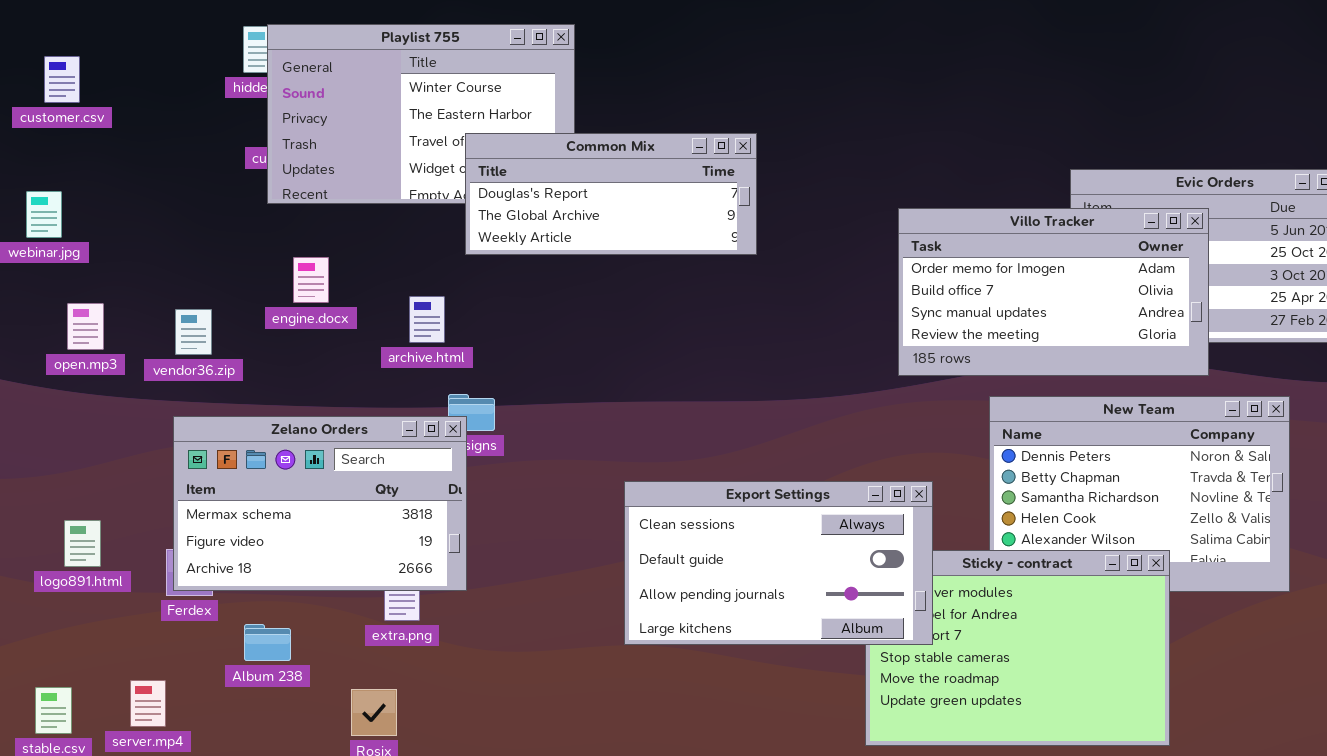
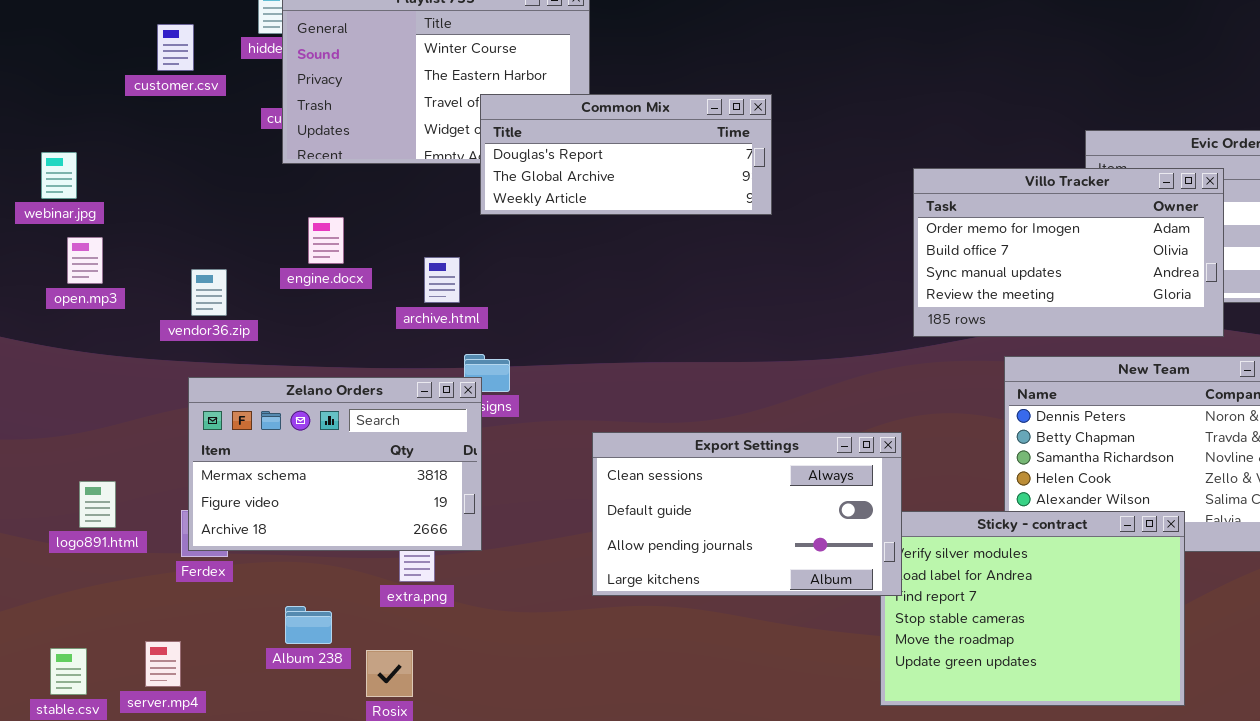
customer.csv: [44,56,80,103] -> [157,24,194,71], moved
open.mp3: [67,303,104,350] -> [67,237,103,284], moved
Export Settings: [624,481,933,645] -> [592,432,902,596], moved
Album 238: [244,624,291,661] -> [285,606,332,644], moved

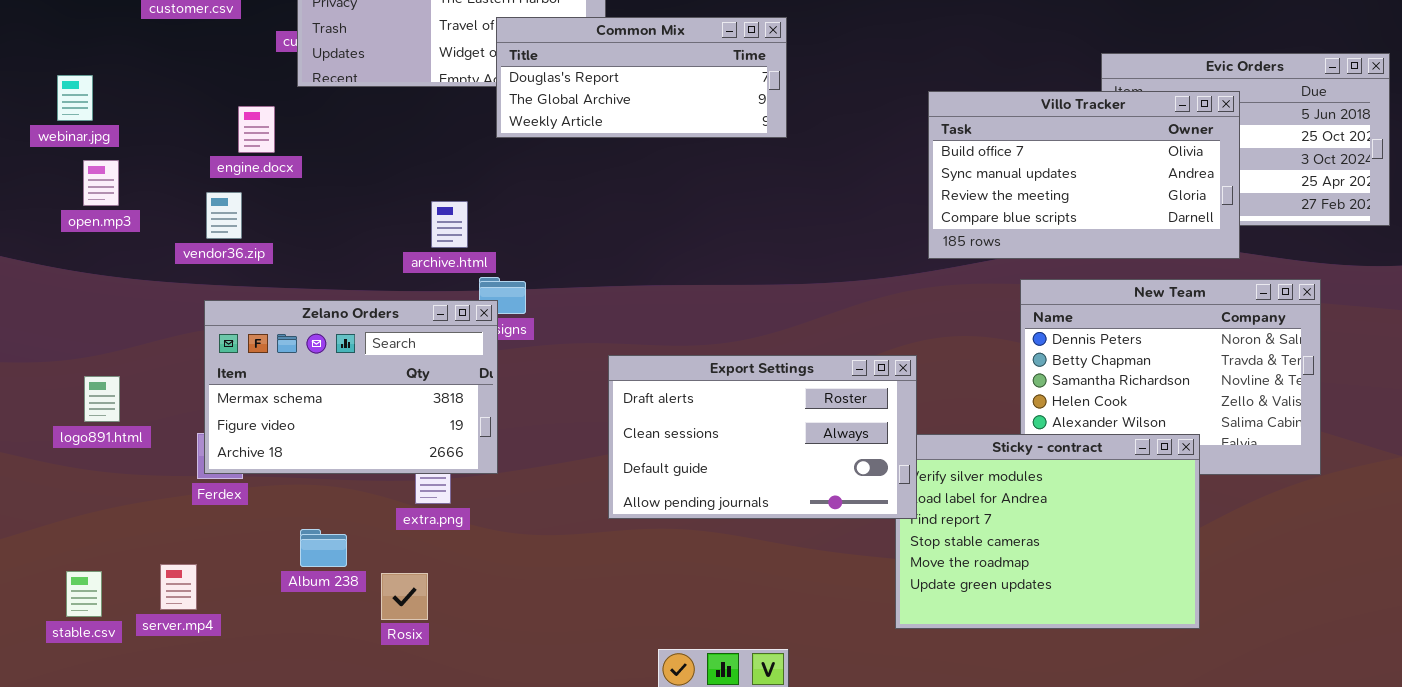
Villo Tracker: [913,168,1224,337] -> [928,91,1240,259], scrolled down 1 row
engine.docx: [308,217,344,264] -> [238,106,275,153], moved
archive.html: [424,257,460,303] -> [431,201,468,248], moved
Export Settings: [592,432,902,596] -> [608,355,917,519], scrolled up 1 row
logo891.html: [79,481,116,528] -> [84,376,120,422], moved

